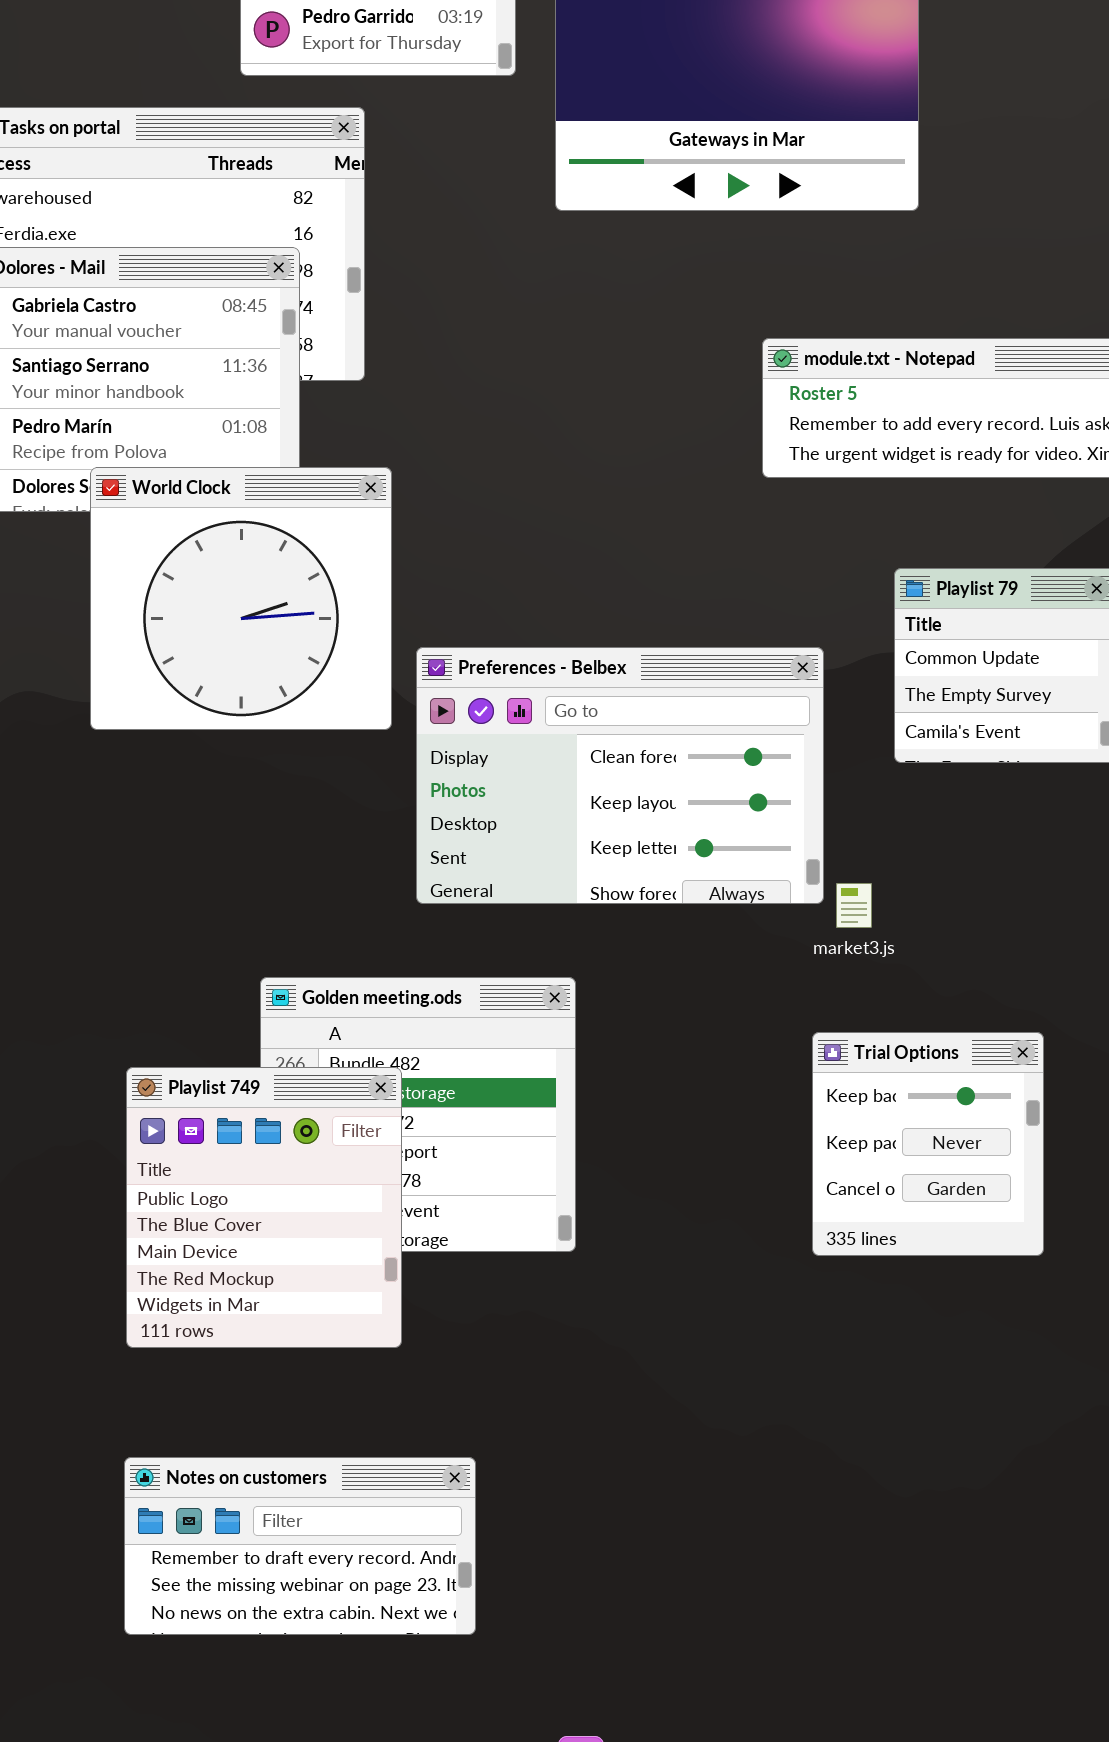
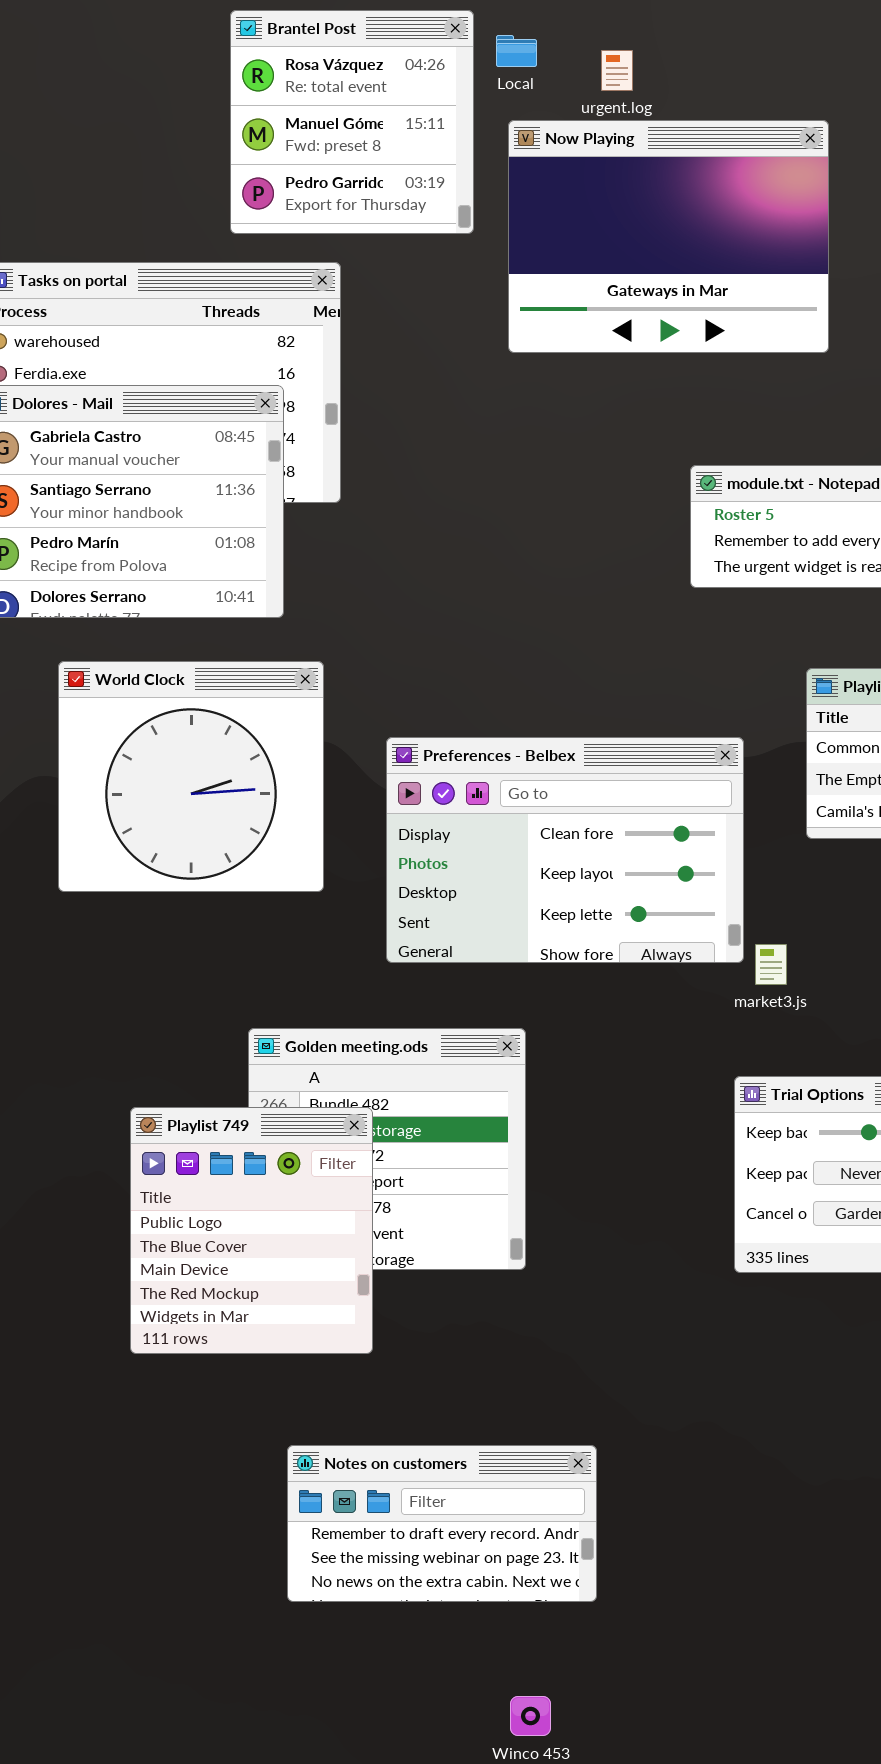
World Clock: [90,467,392,730] -> [58,661,324,892], moved
Notes on customers: [124,1457,476,1635] -> [287,1445,597,1602], moved

